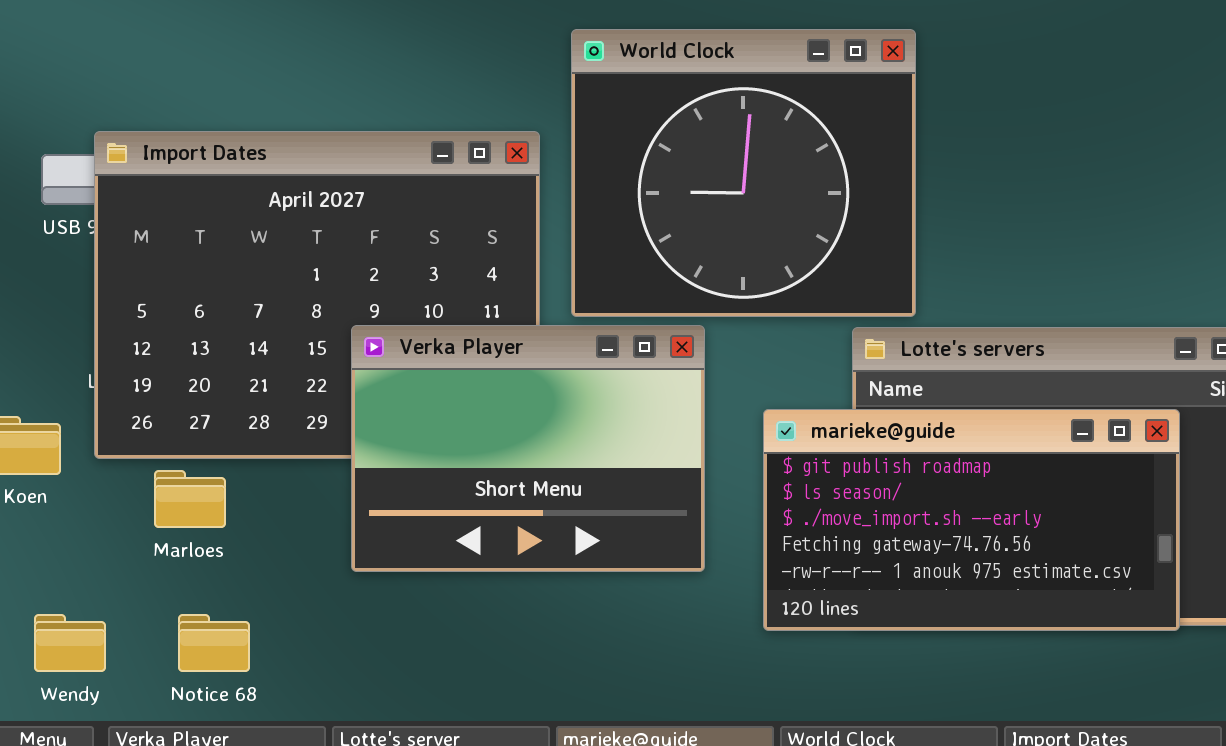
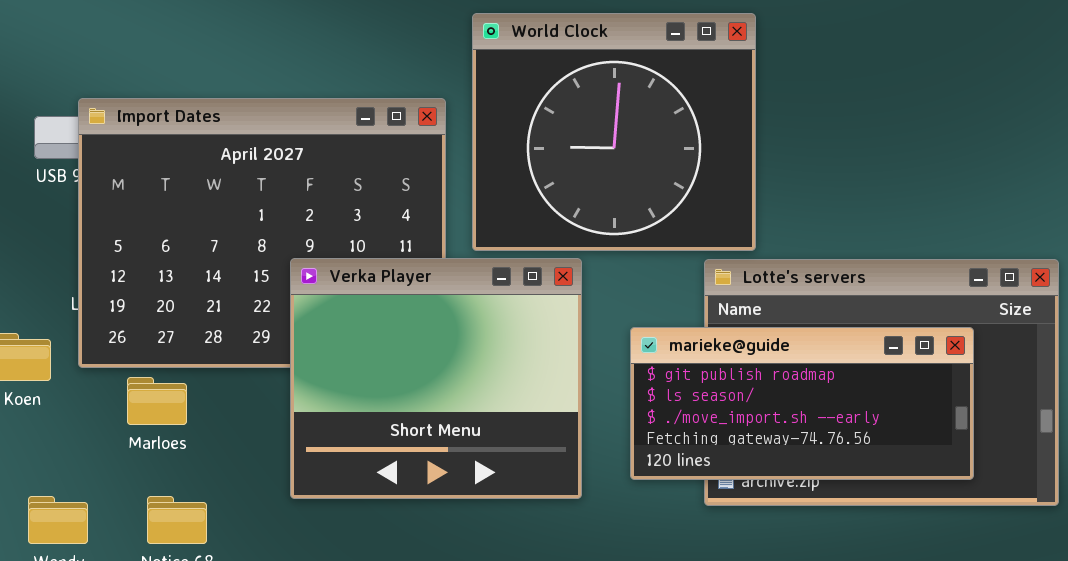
Verka Player: [351,325,705,572] -> [290,258,582,499], resized
marieke@guide: [763,409,1180,631] -> [630,327,974,480], resized

